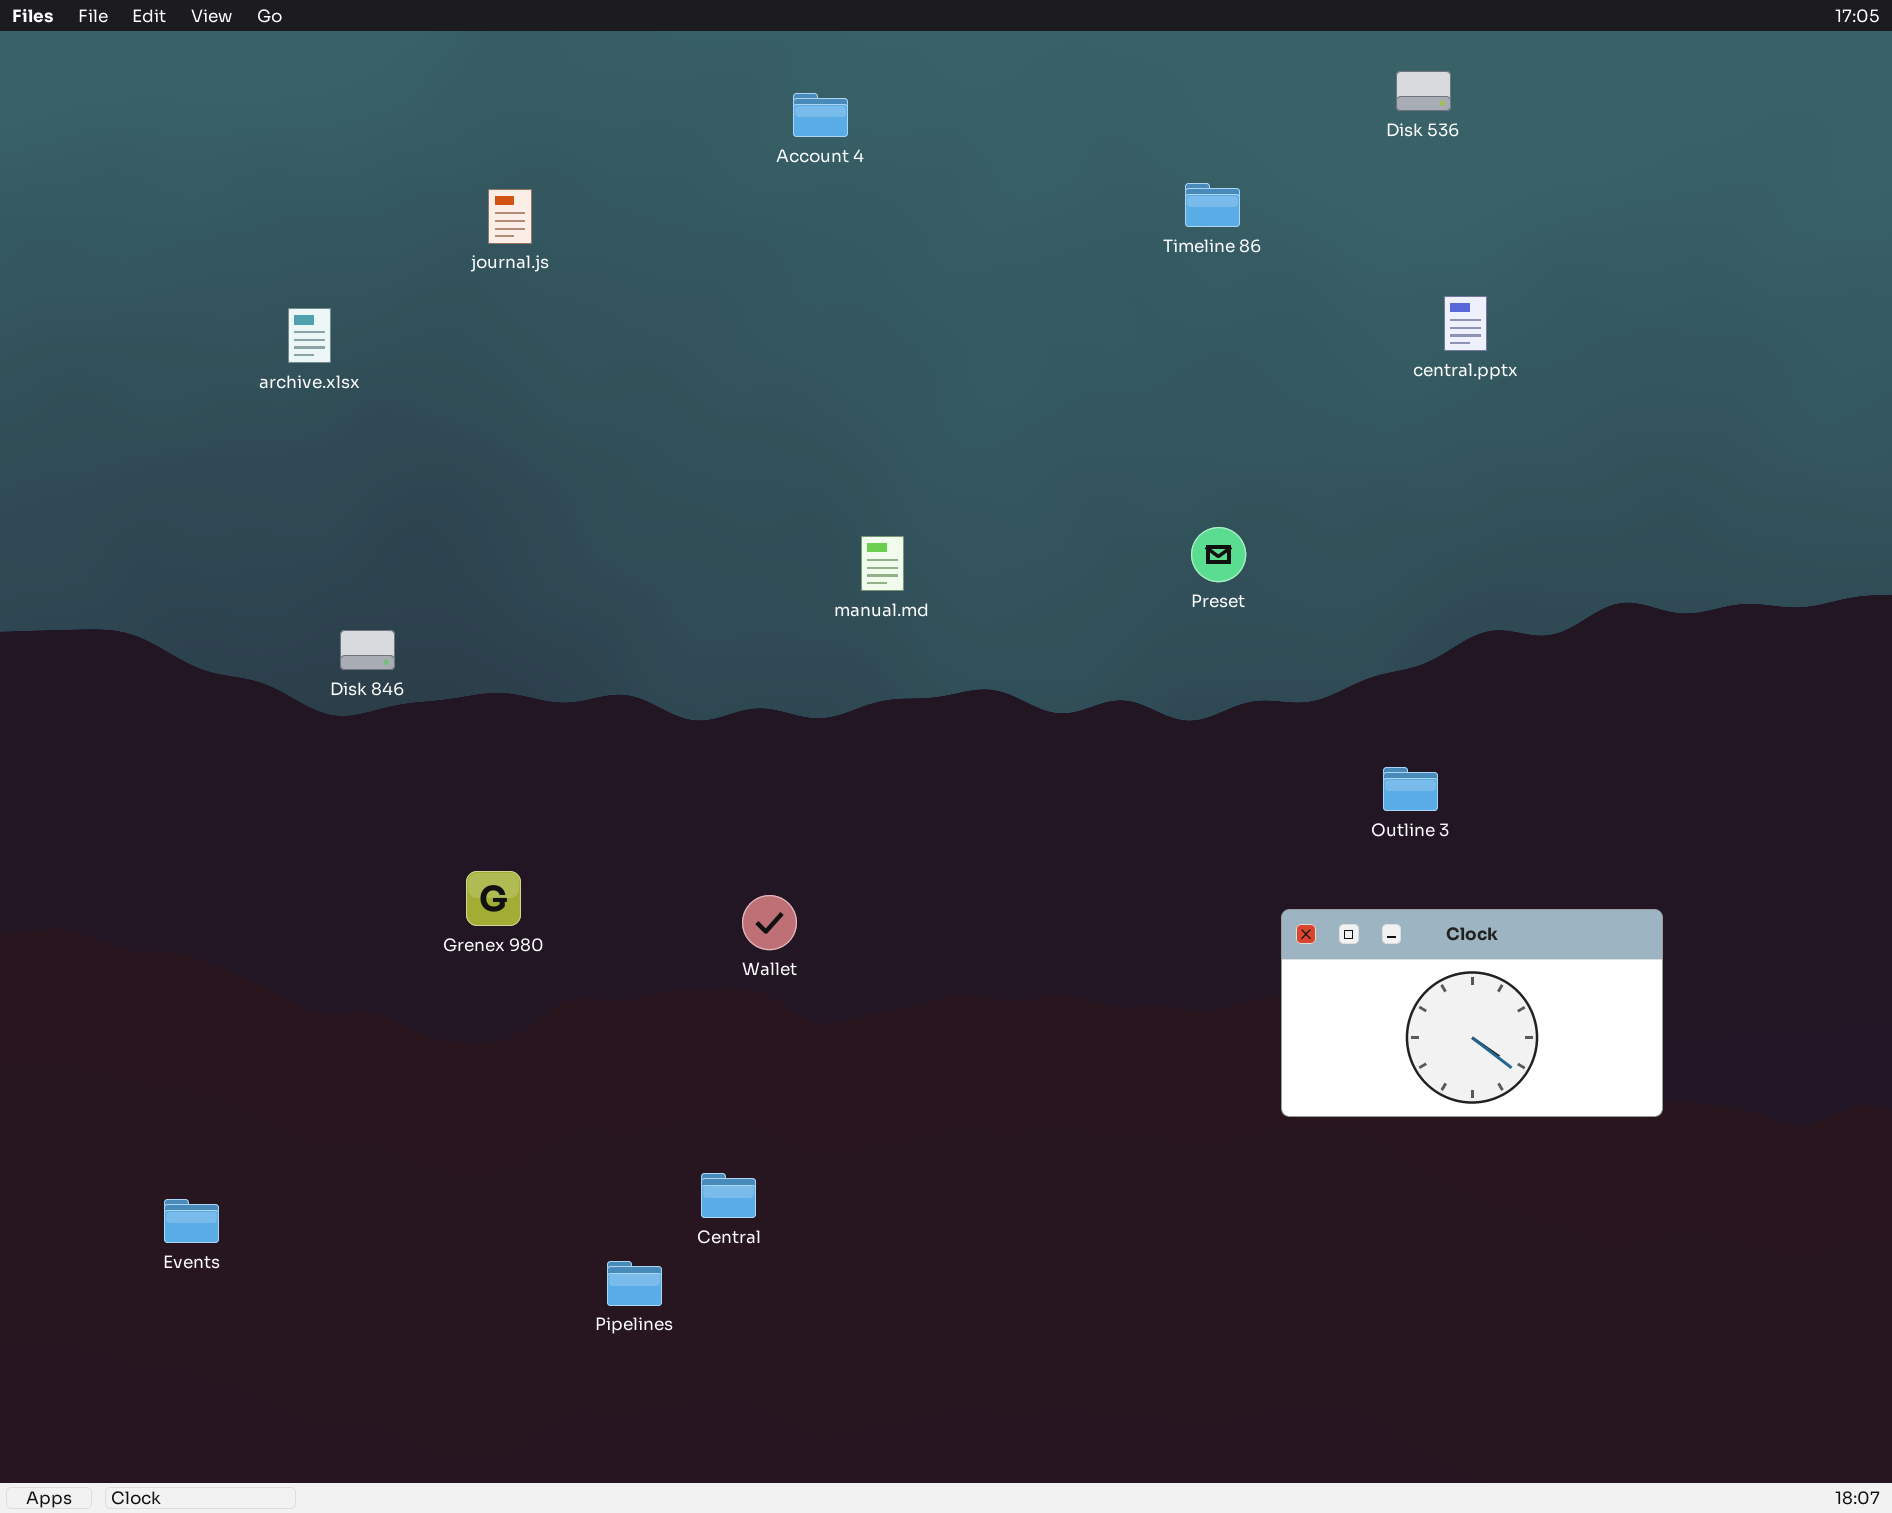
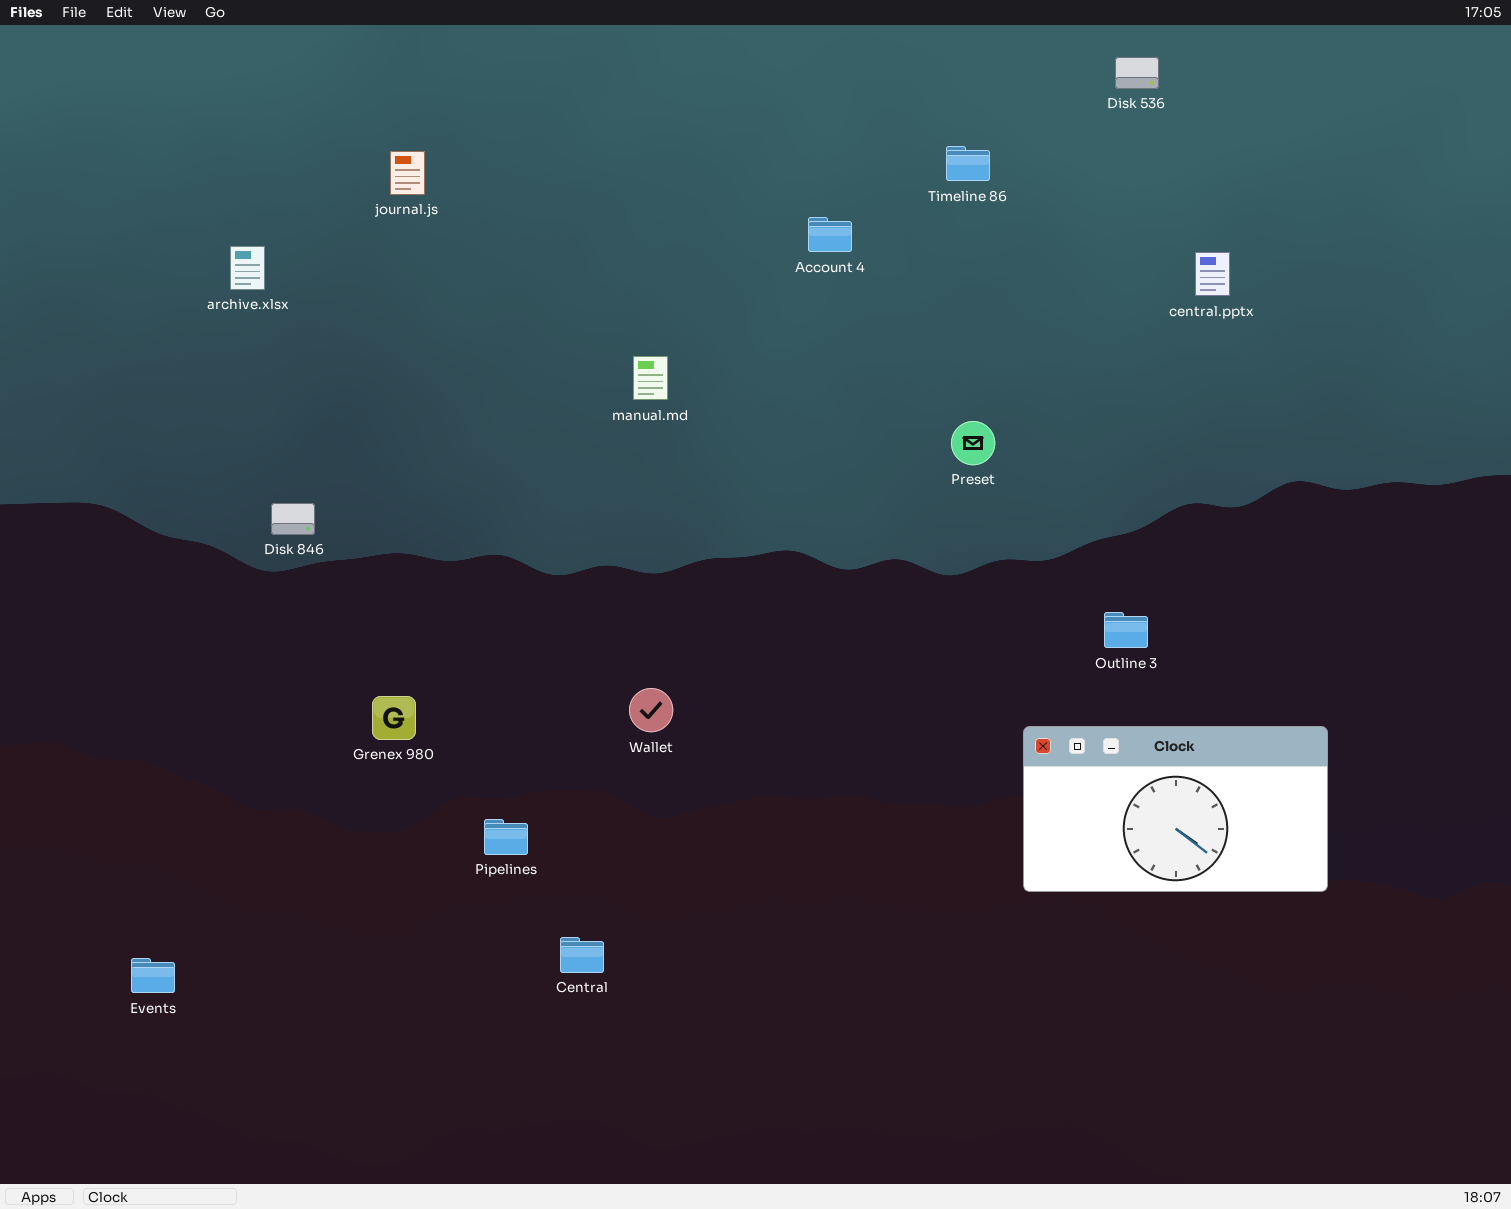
Account 4: [793,93,848,137] -> [808,217,852,252], moved
central.pptx: [1444,296,1487,351] -> [1195,252,1230,296], moved
manual.md: [861,536,904,591] -> [633,356,668,400], moved
Wallet: [742,895,797,950] -> [629,688,673,732], moved
Pipelines: [607,1261,662,1306] -> [484,819,528,855], moved

